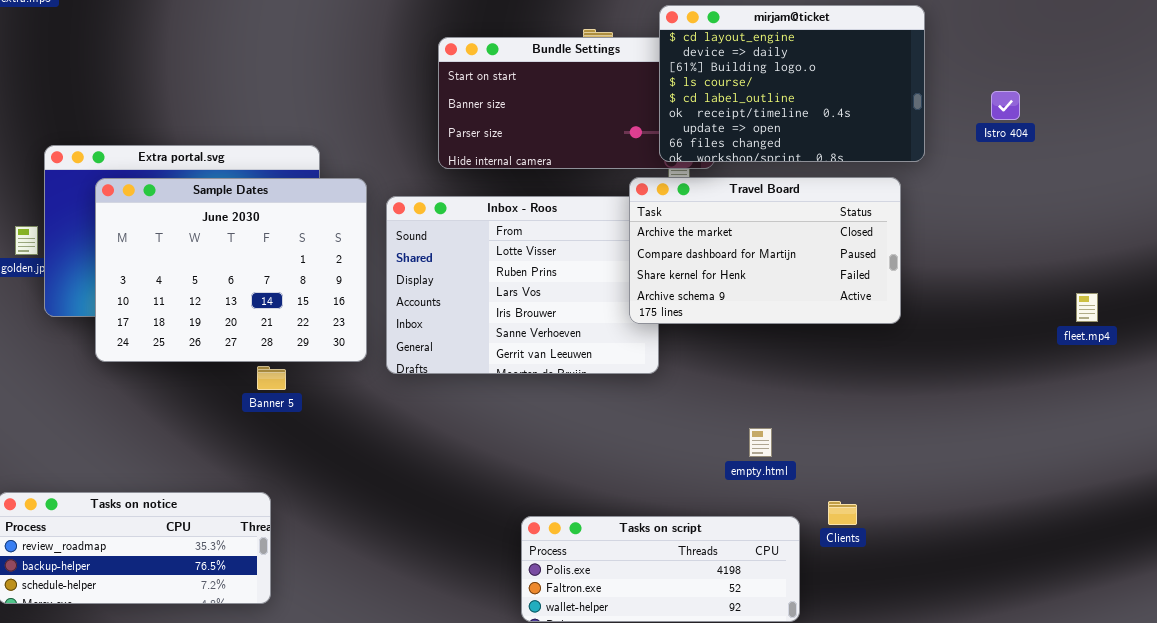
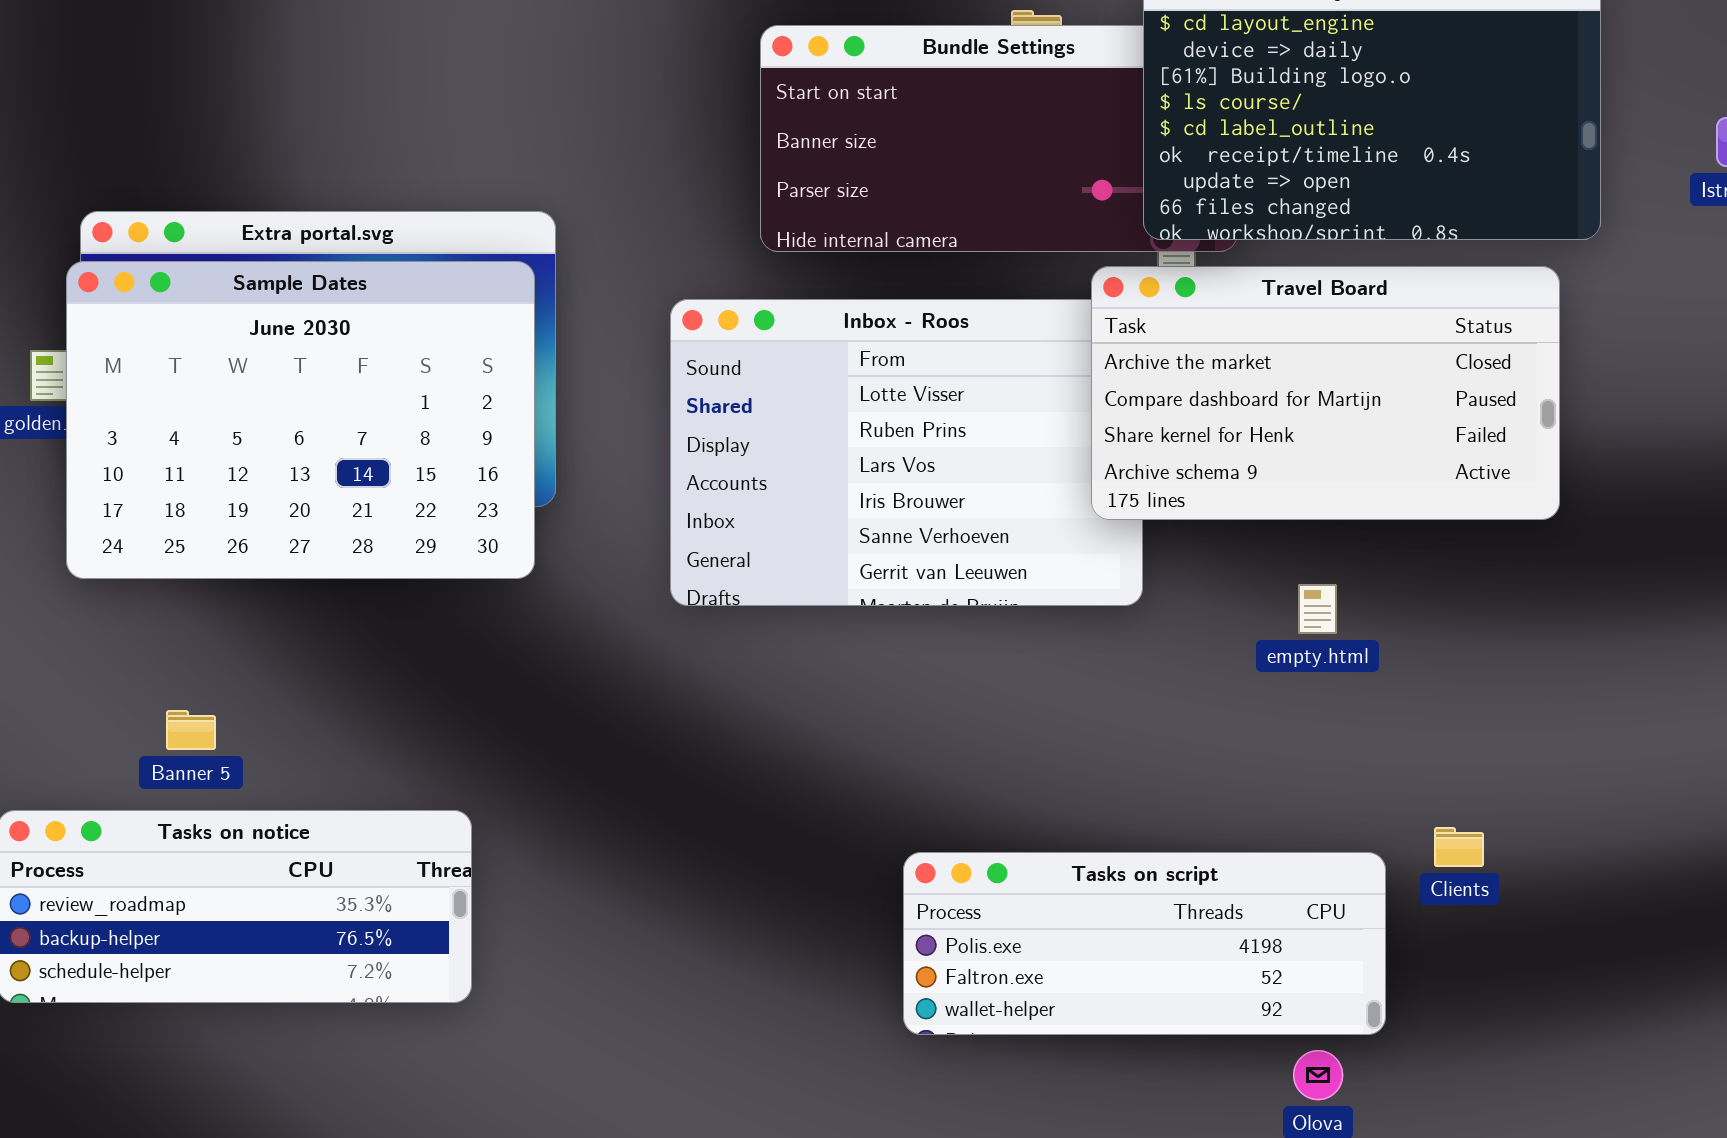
Sample Dates: [95,178,367,362] -> [66,261,535,579], moved
Banner 5: [257,366,286,390] -> [166,710,216,750], moved
empty.html: [749,428,772,457] -> [1298,584,1337,634], moved

